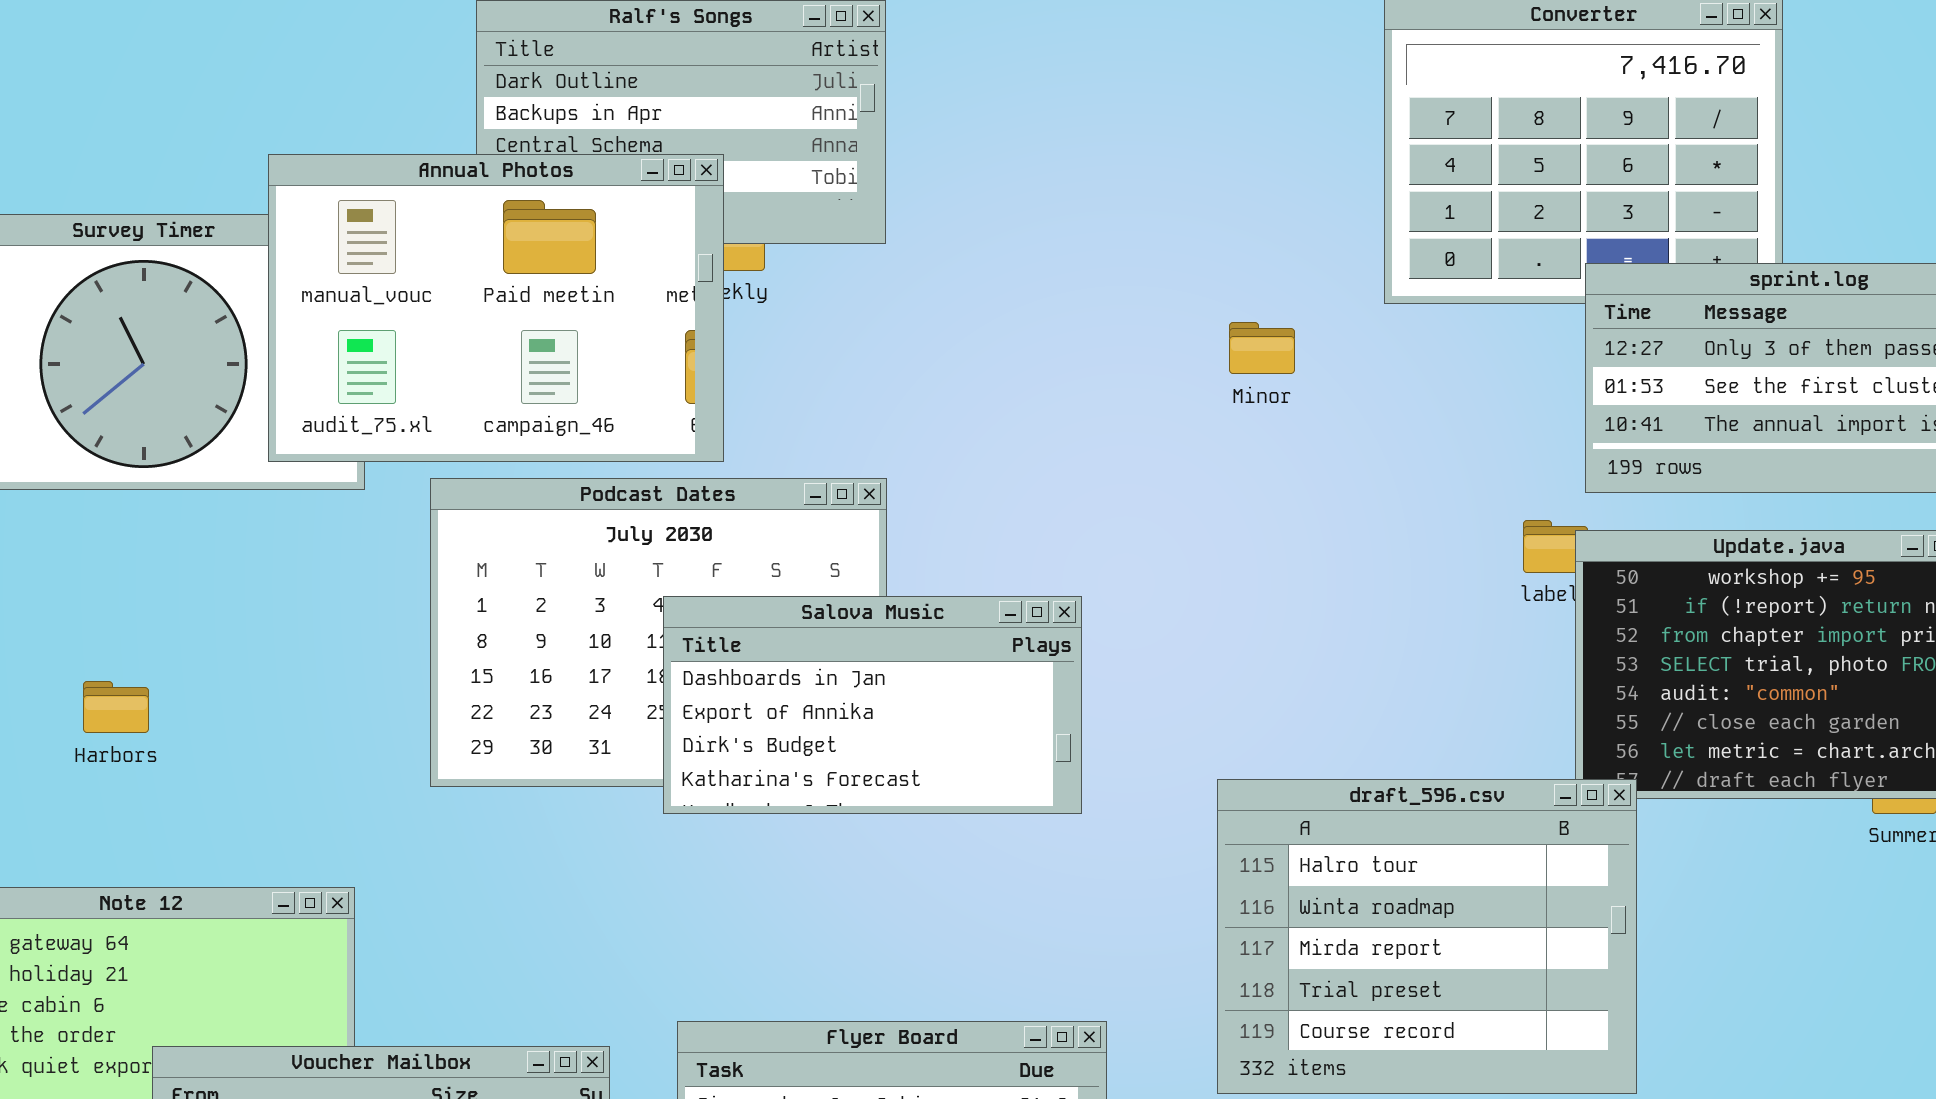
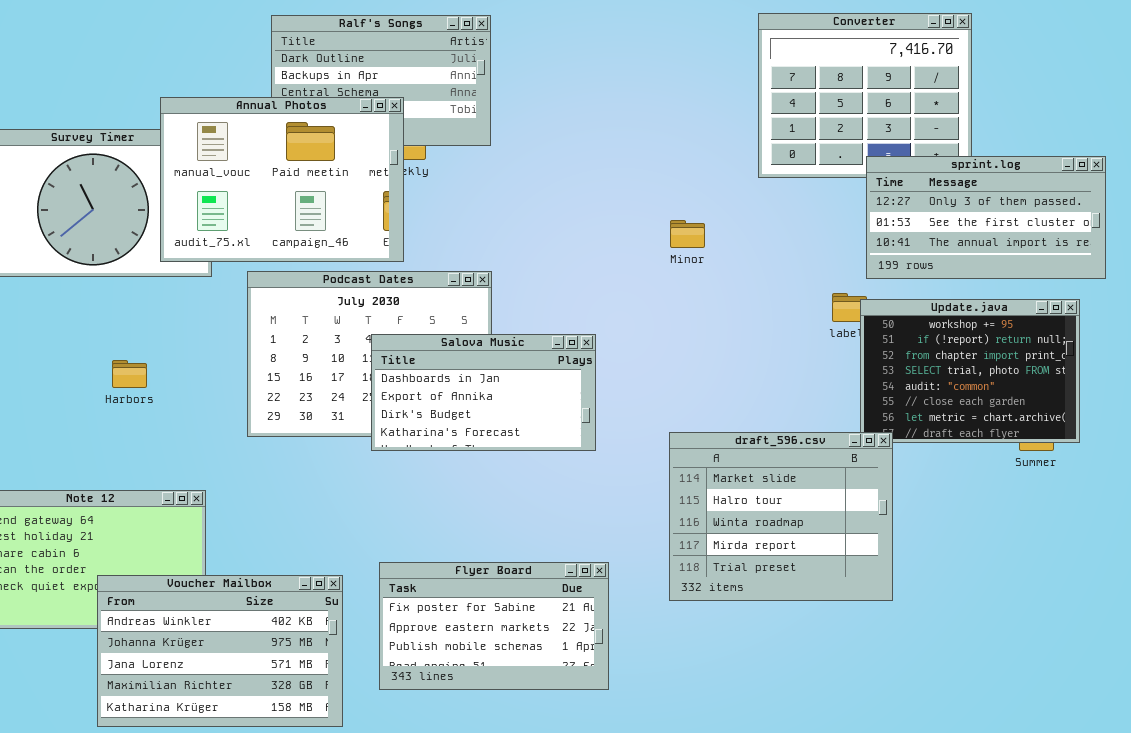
Minor: [1229,322,1295,374] -> [670,220,705,248], moved
Harbors: [83,681,149,733] -> [112,360,147,388], moved
draft_596.csv: [1217,779,1637,1094] -> [669,432,893,601], scrolled up 1 row

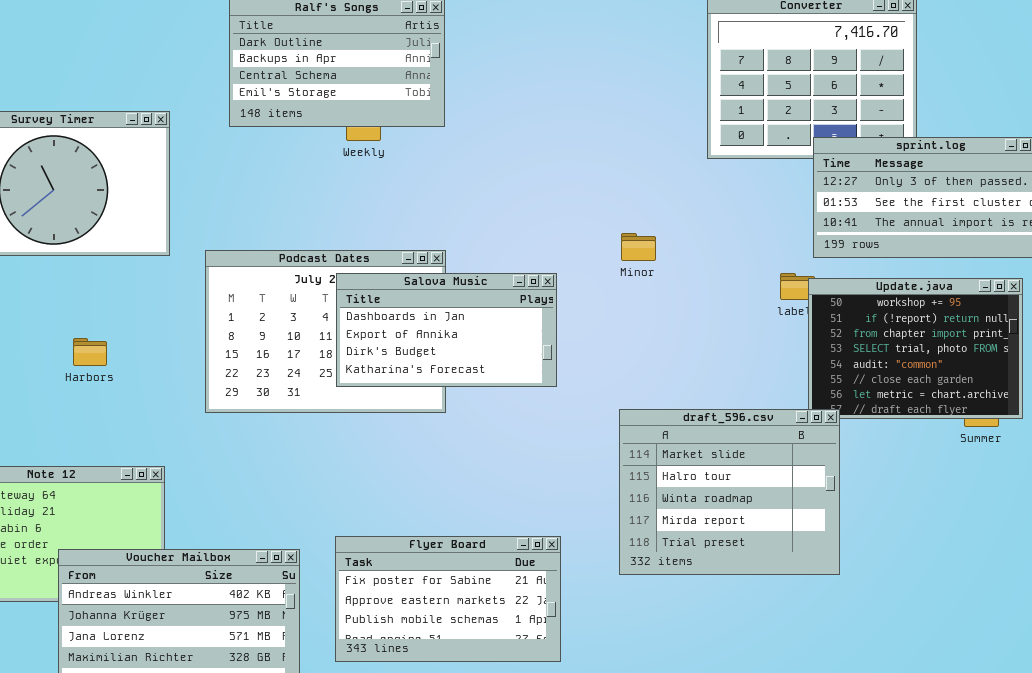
Annual Photos: [160,97,404,262] -> none, closed
Minor: [670,220,705,248] -> [621,233,656,261], moved
Salova Music: [371,334,596,451] -> [336,273,557,387], moved

